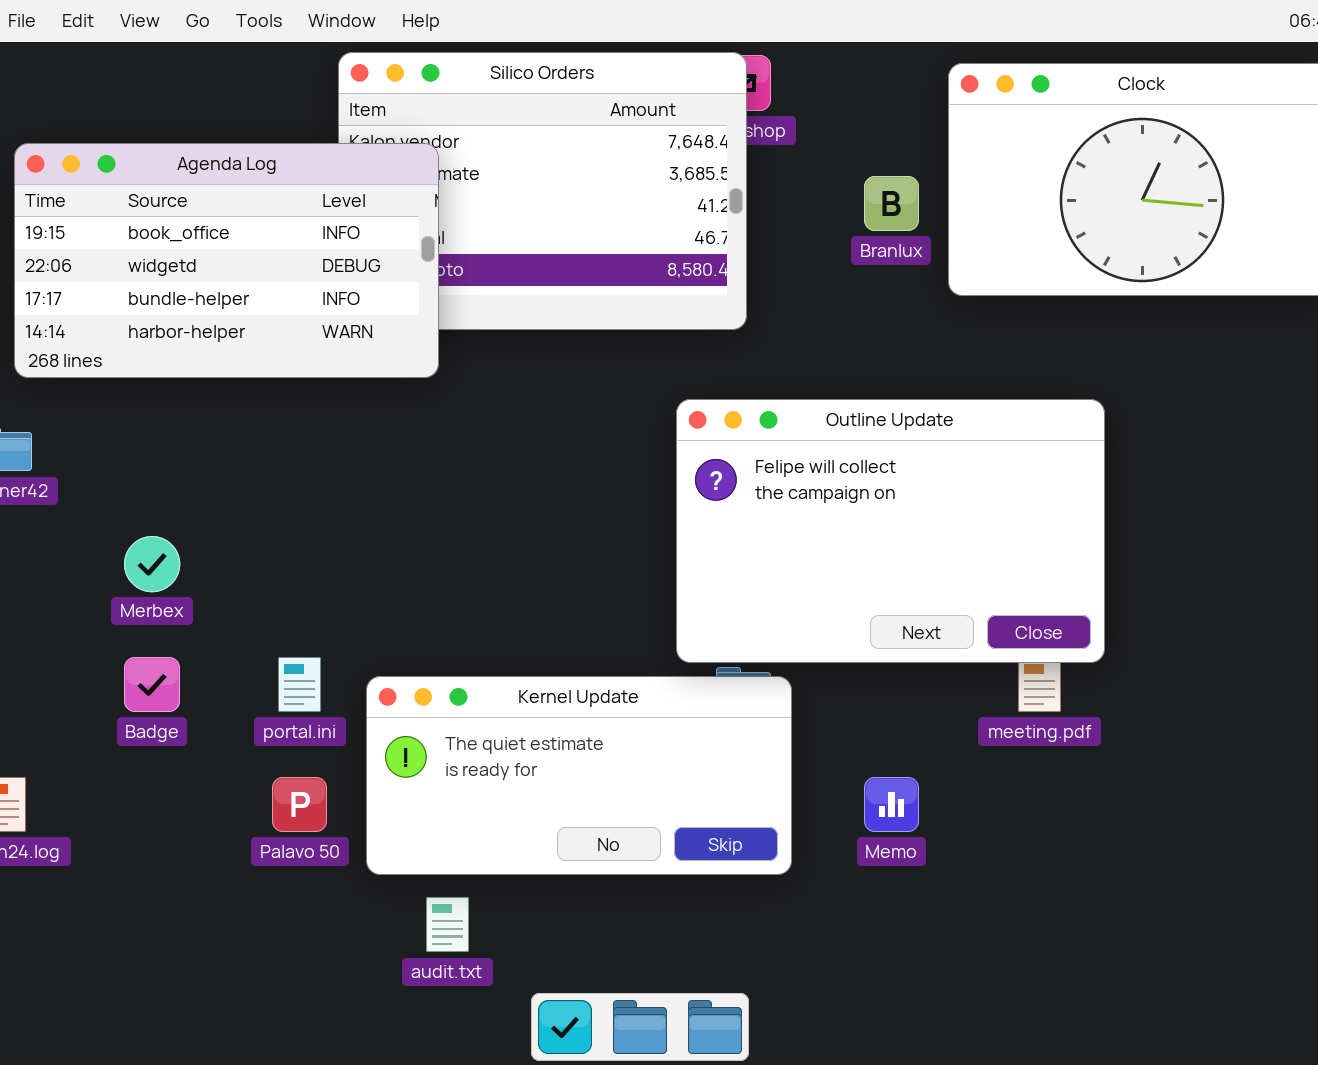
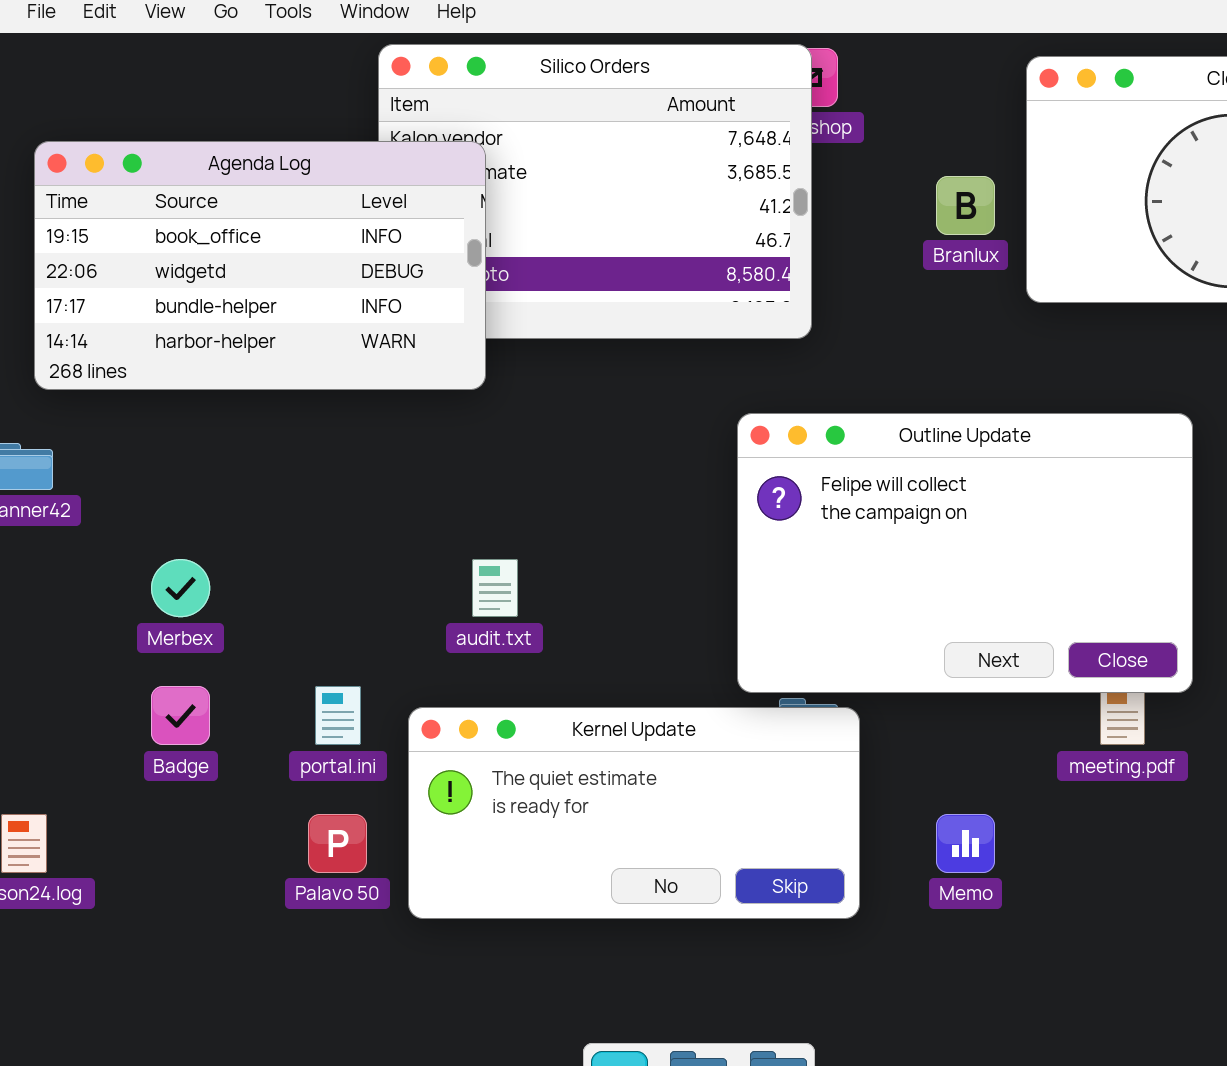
audit.txt: [426,897,469,952] -> [472,559,518,617], moved

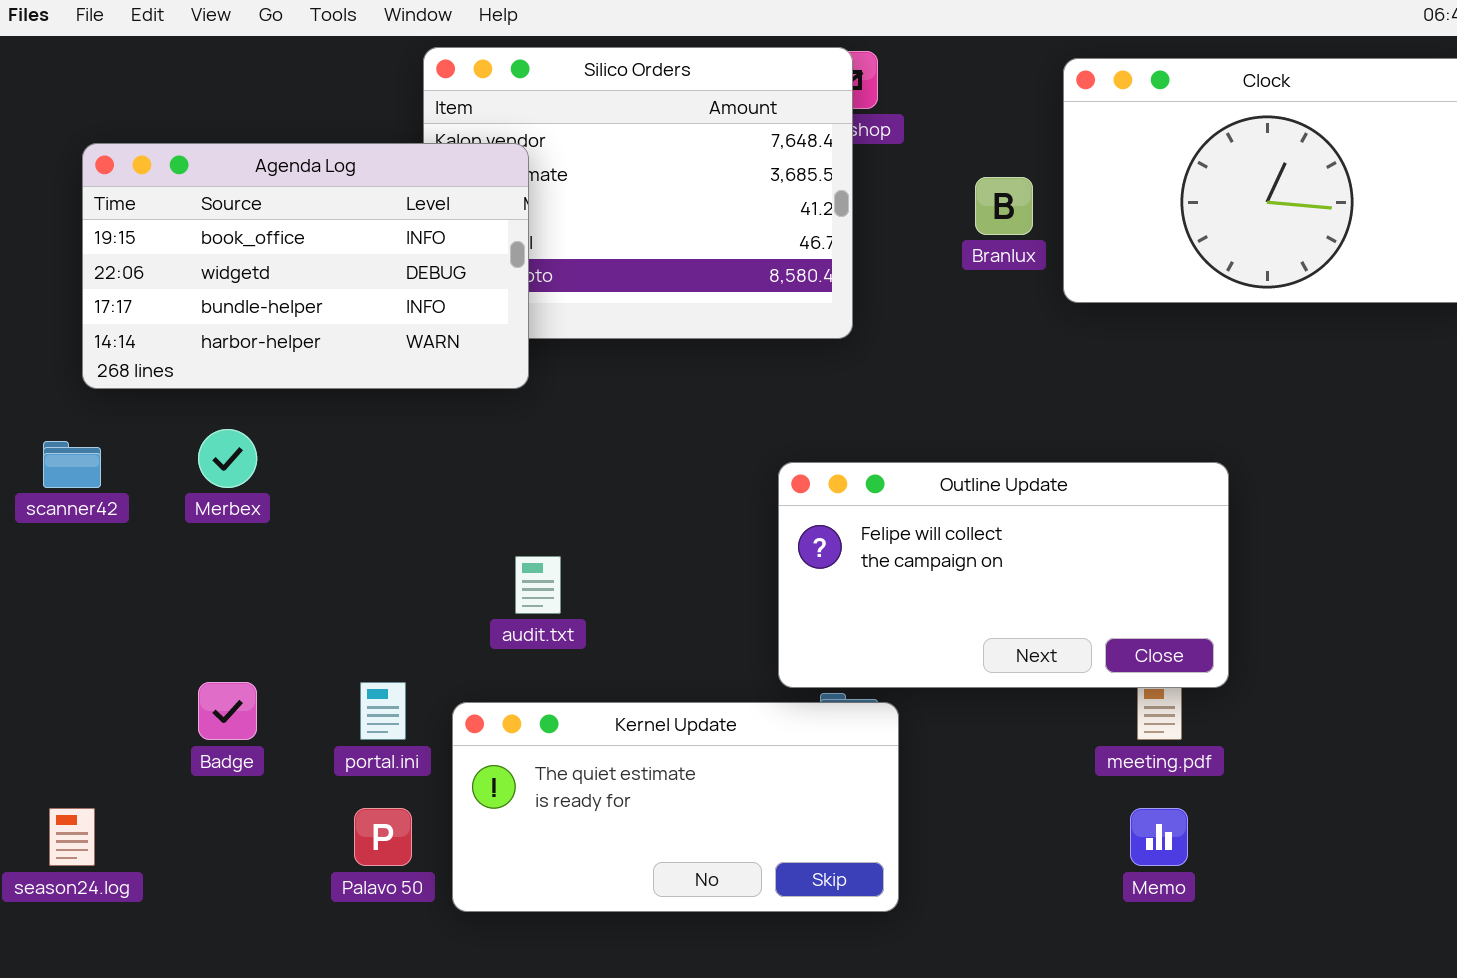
Outline Update: [737,413,1193,693] -> [778,462,1229,688], resized
Merbex: [151,559,210,617] -> [198,429,257,488], moved
Memo: [936,814,995,873] -> [1130,808,1188,866], moved

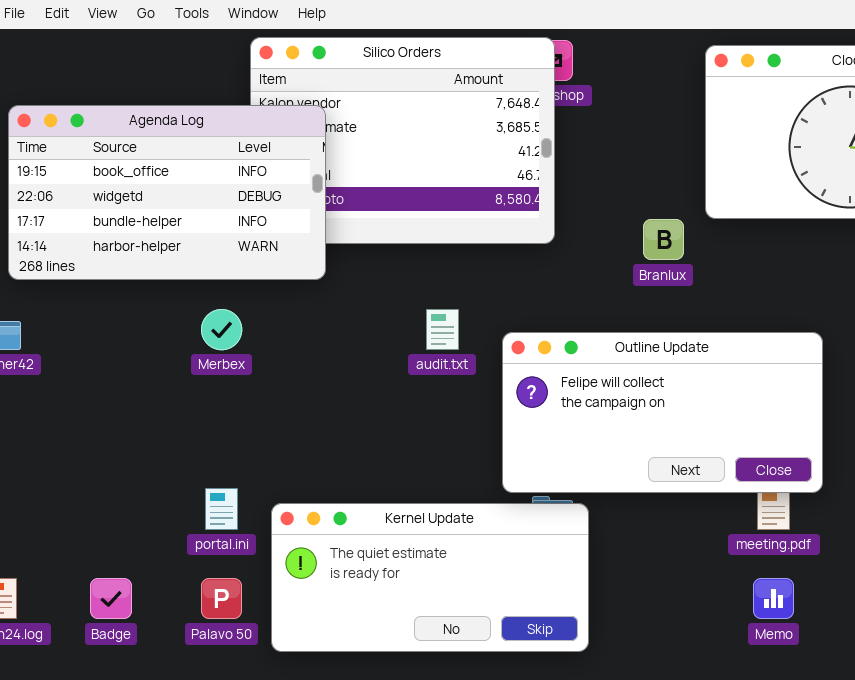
Branlux: [975,177,1033,235] -> [643,219,684,260], moved
Merbex: [198,429,257,488] -> [201,309,242,350], moved
audit.txt: [515,556,561,614] -> [426,309,459,350], moved
Badge: [198,682,257,740] -> [90,578,132,619], moved

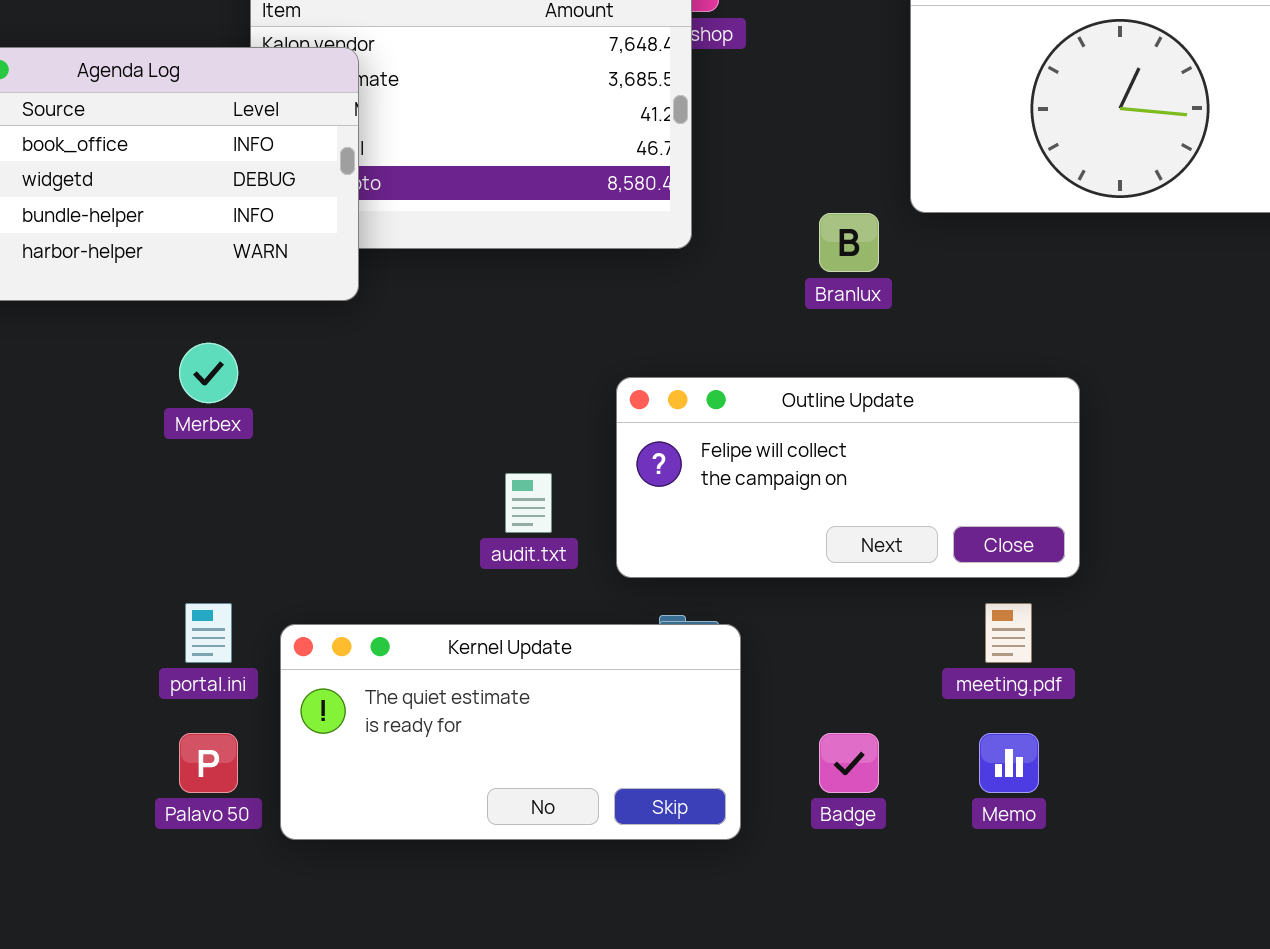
audit.txt: [426,309,459,350] -> [505,473,552,533], moved
Outline Update: [502,332,823,493] -> [616,377,1080,578], resized
Badge: [90,578,132,619] -> [819,733,879,793], moved

